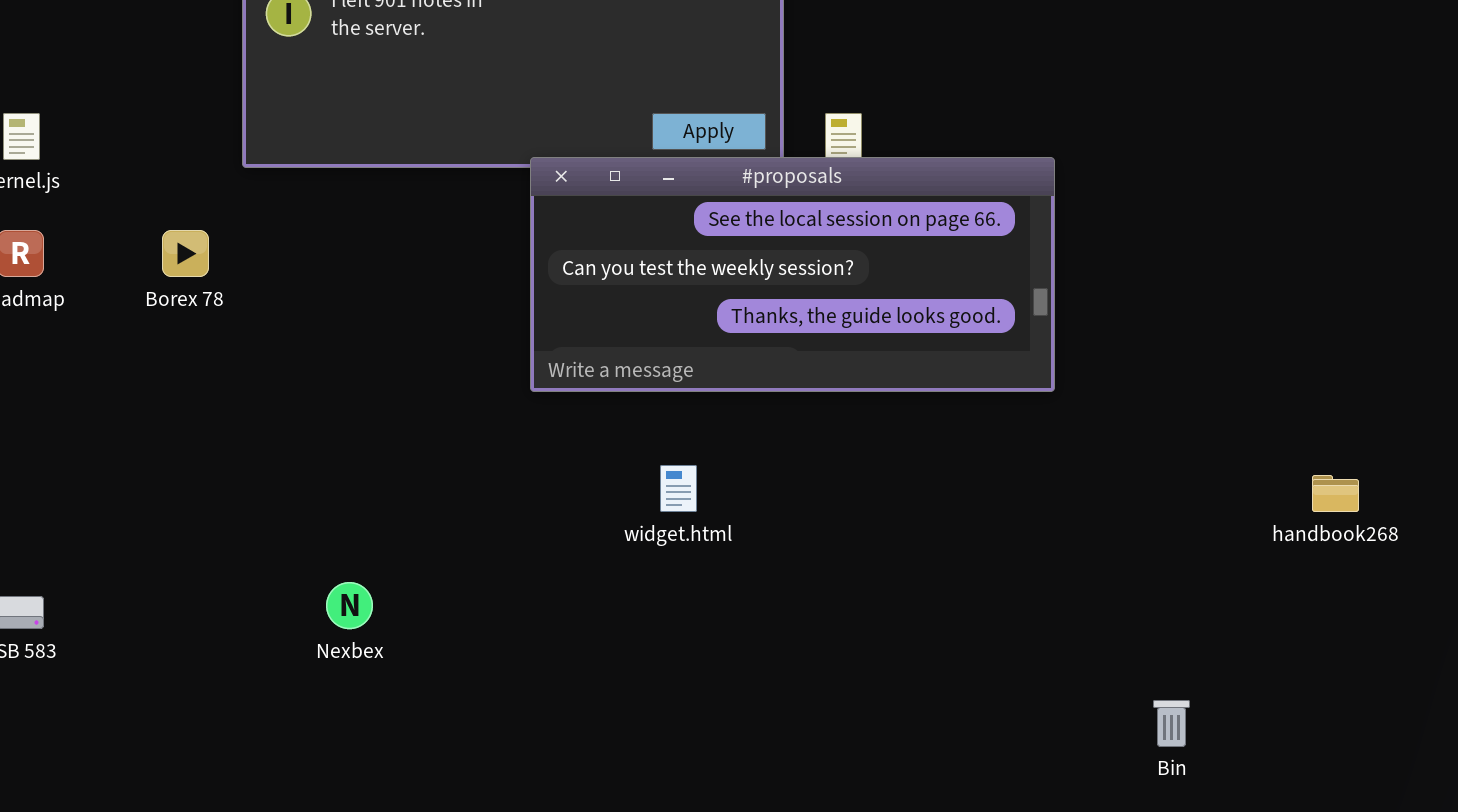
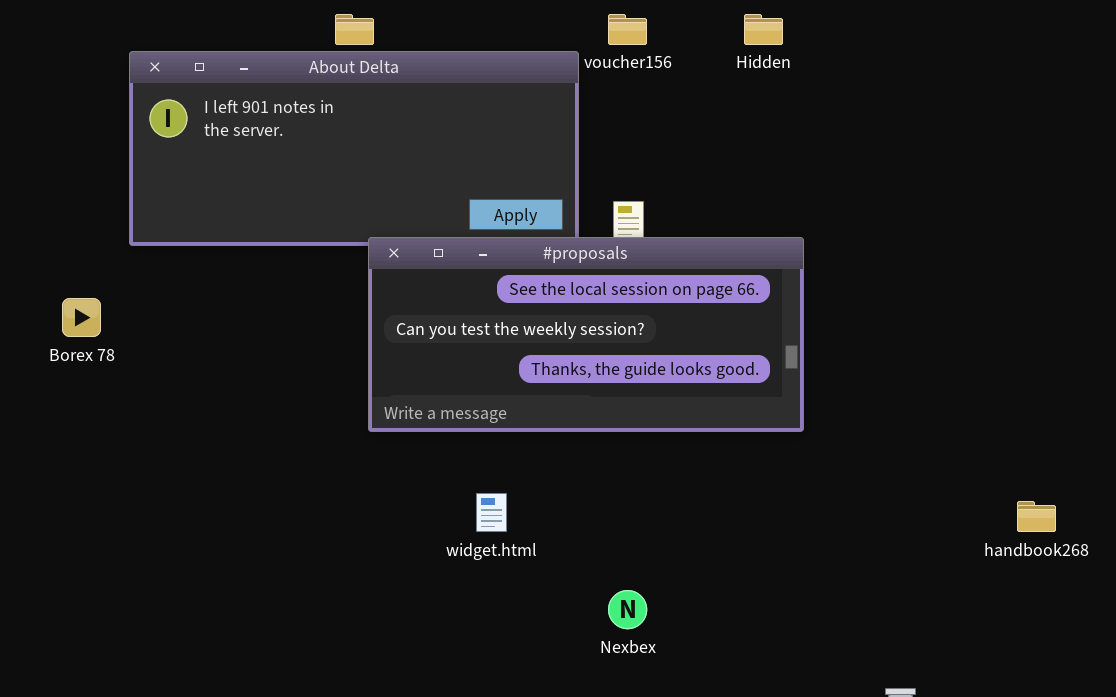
Nexbex: [326,582,373,629] -> [608,590,647,629], moved

